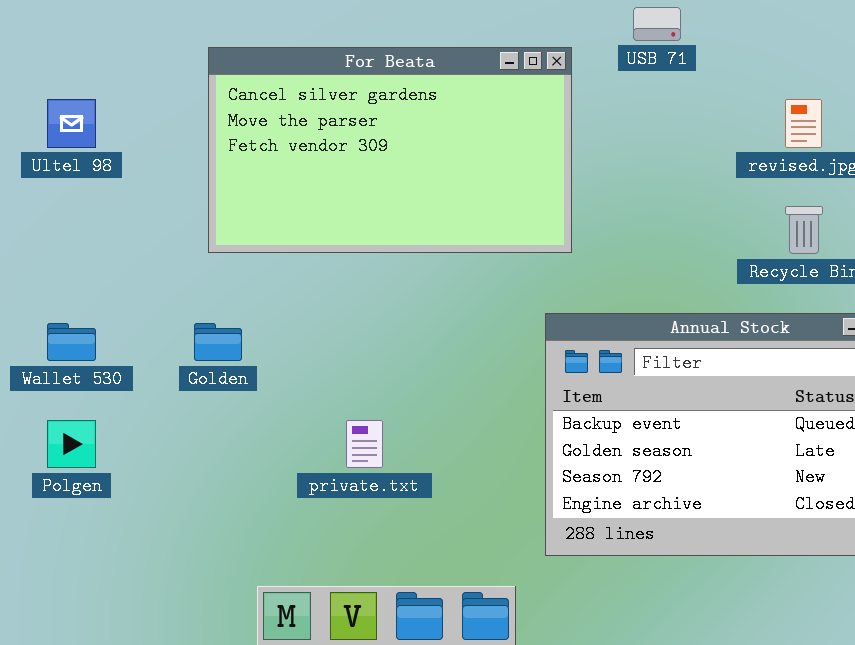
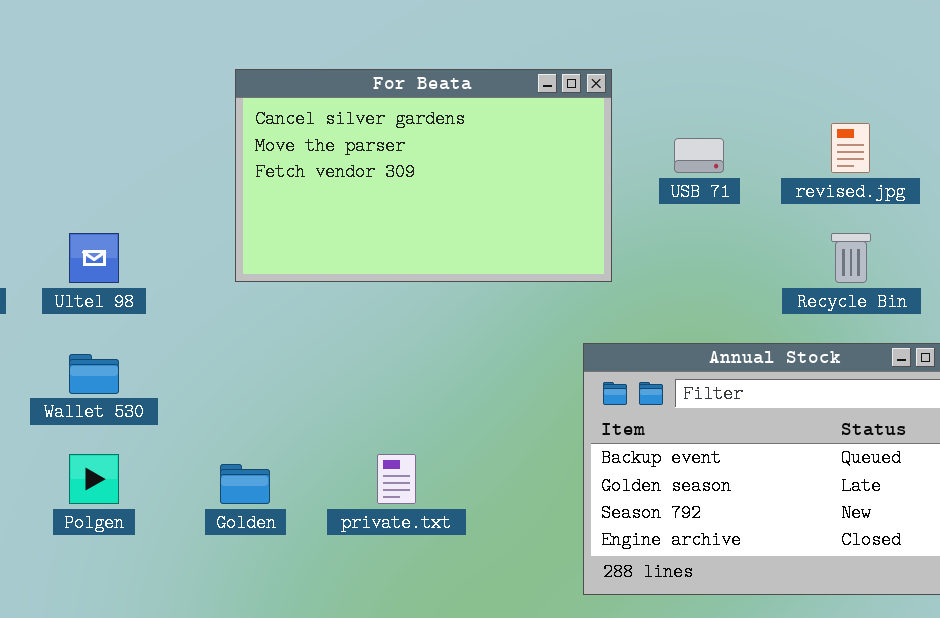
USB 71: [633,7,681,41] -> [674,138,724,173], moved
Ultel 98: [47,99,96,148] -> [69,233,119,283], moved
Golden: [194,323,242,361] -> [220,464,270,504], moved

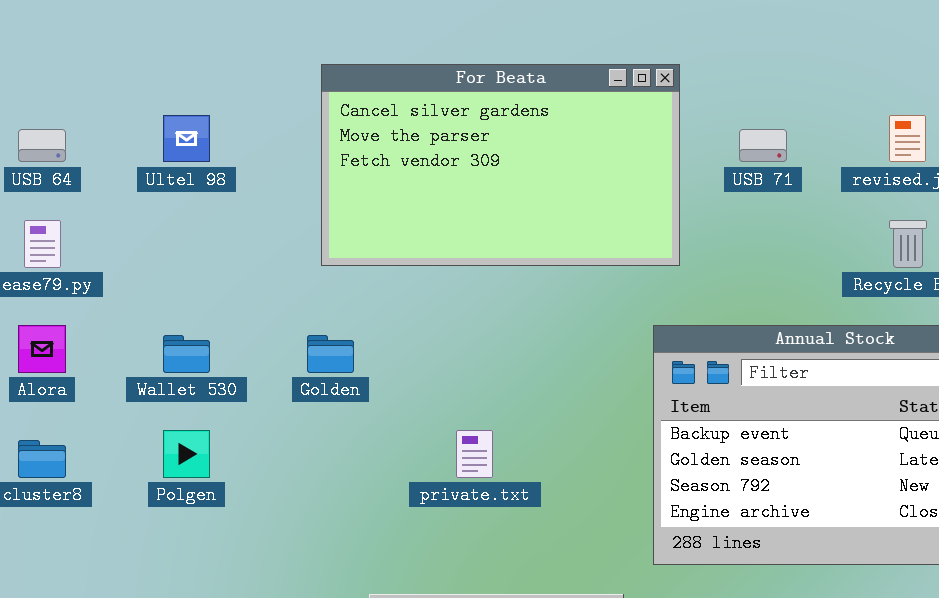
Ultel 98: [69,233,119,283] -> [163,115,210,162], moved
Golden: [220,464,270,504] -> [307,335,354,373], moved

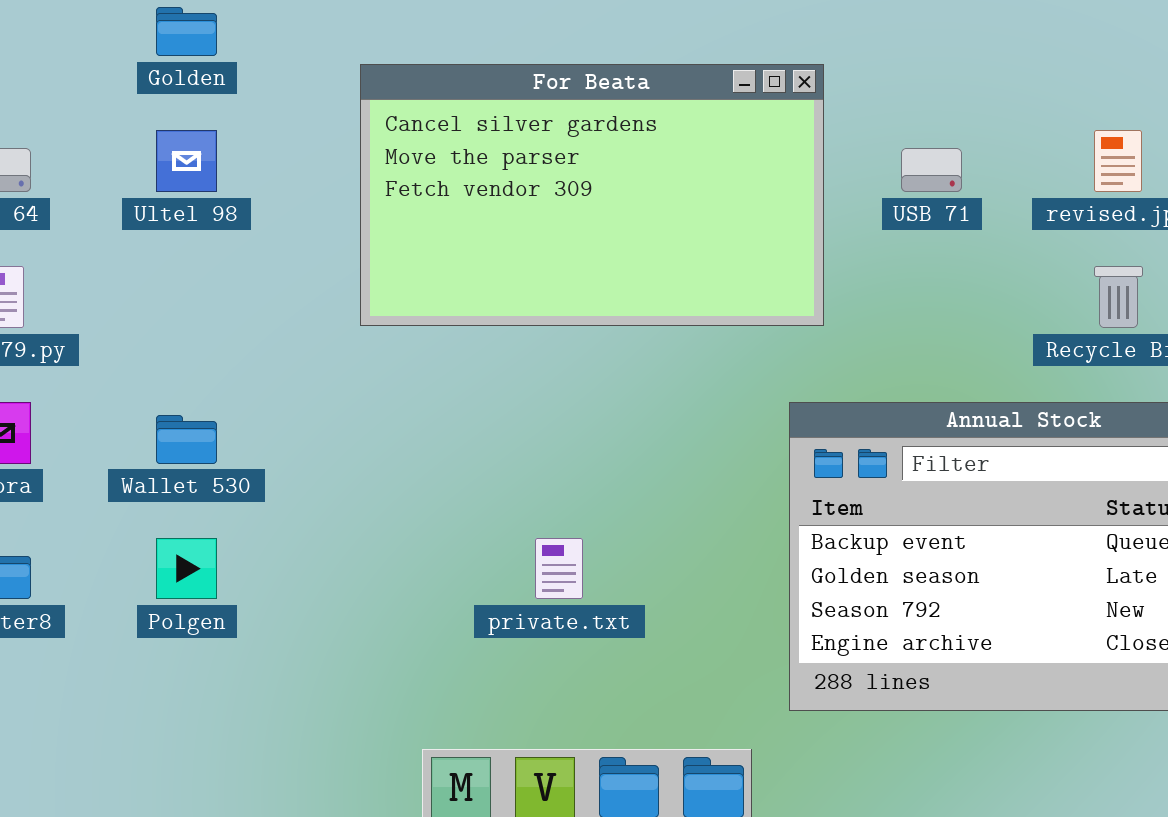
Golden: [307,335,354,373] -> [156,7,217,56], moved

